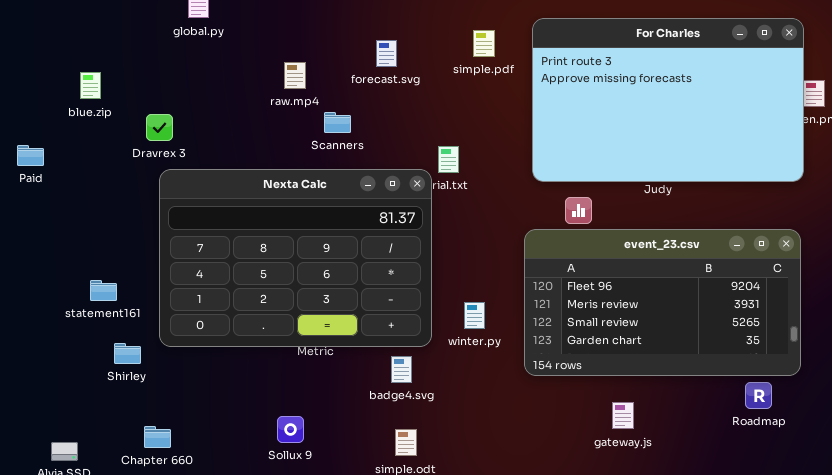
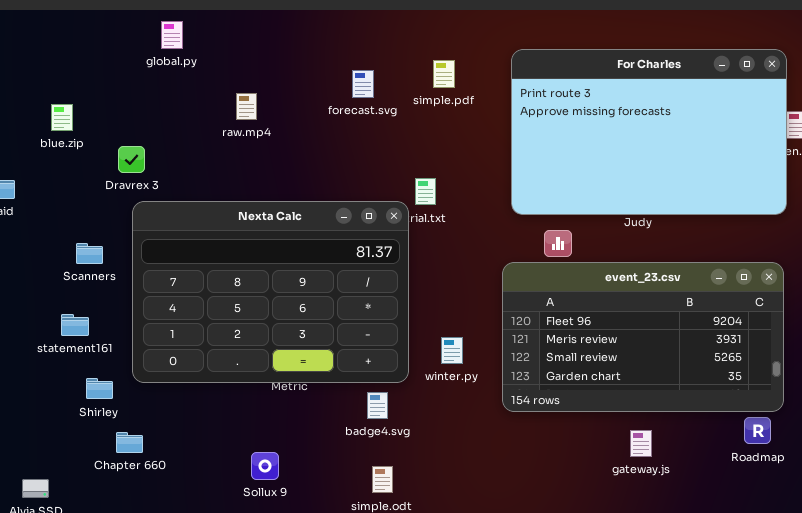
simple.pdf: [473,30,495,57] -> [433,60,455,88], moved
raw.mp4: [284,62,306,89] -> [236,93,257,120], moved
Scanners: [324,112,351,133] -> [76,243,103,264], moved
Roadmap: [745,382,772,409] -> [744,417,771,444], moved
gateway.js: [612,402,634,429] -> [630,430,652,457], moved
Chapter 660: [144,426,171,448] -> [116,432,143,453], moved

